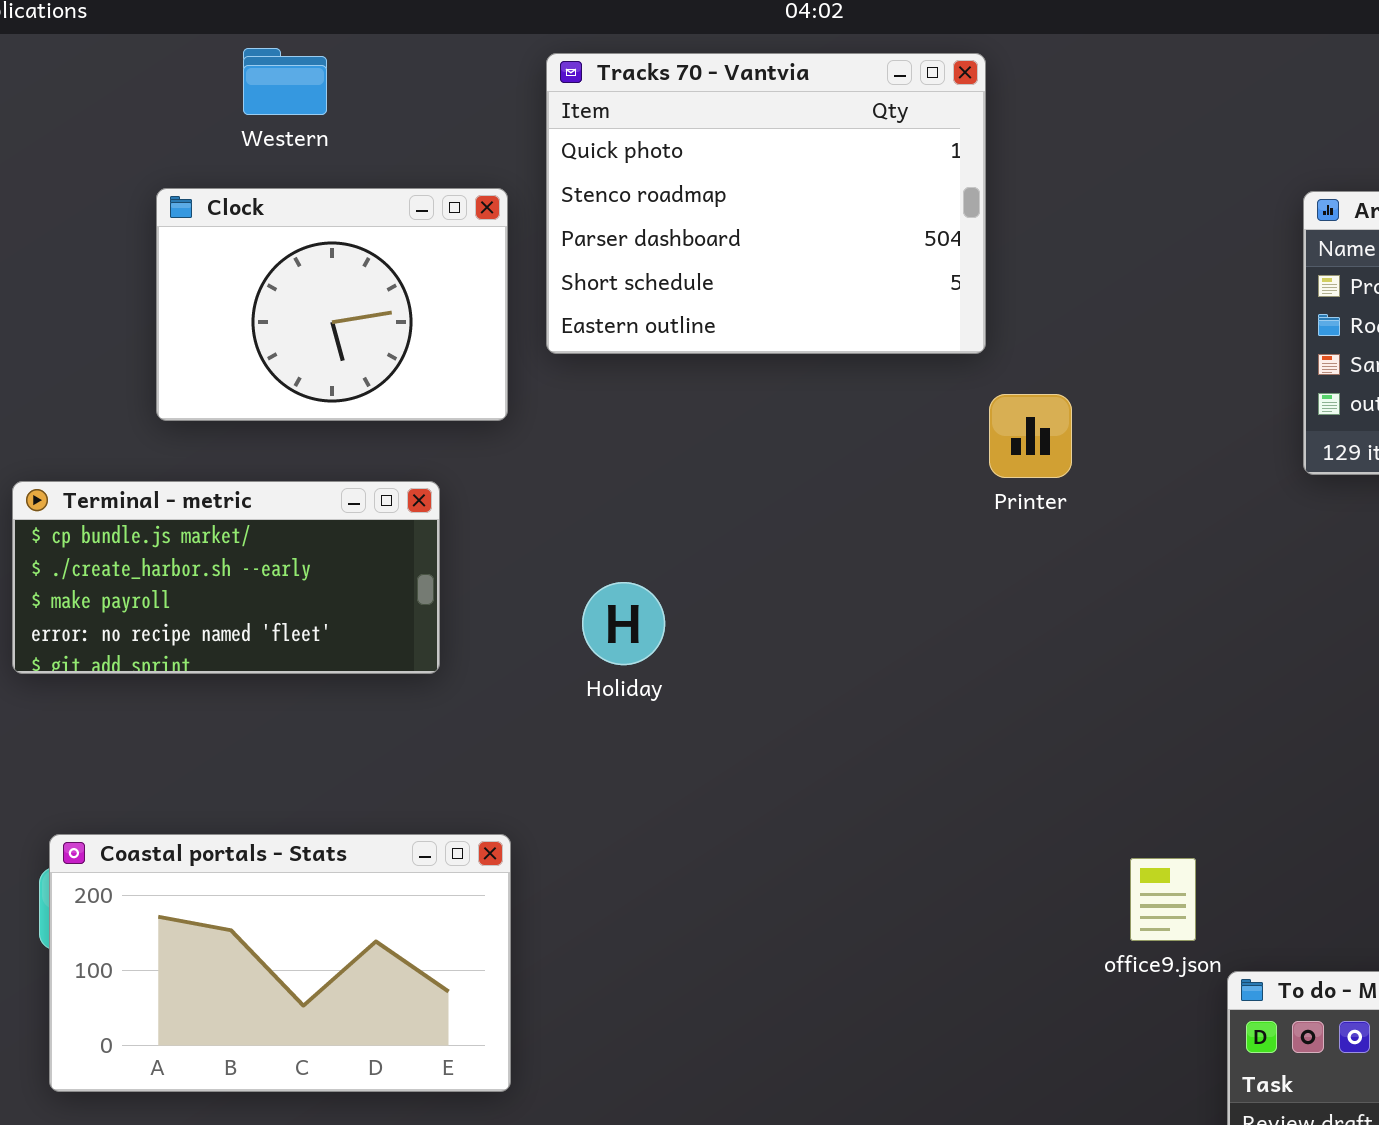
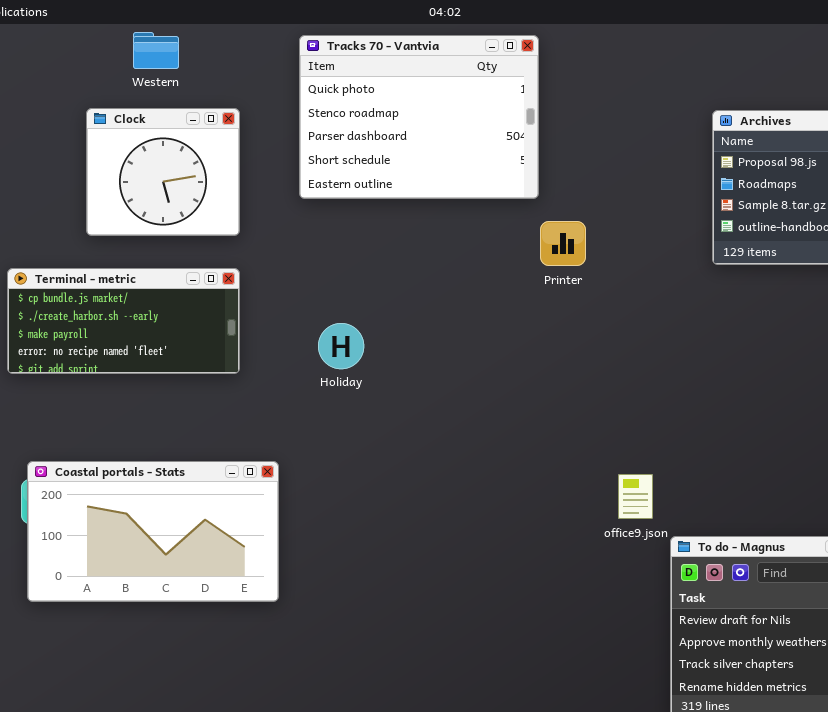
Clock: [156,188,508,421] -> [86,108,240,236], resized

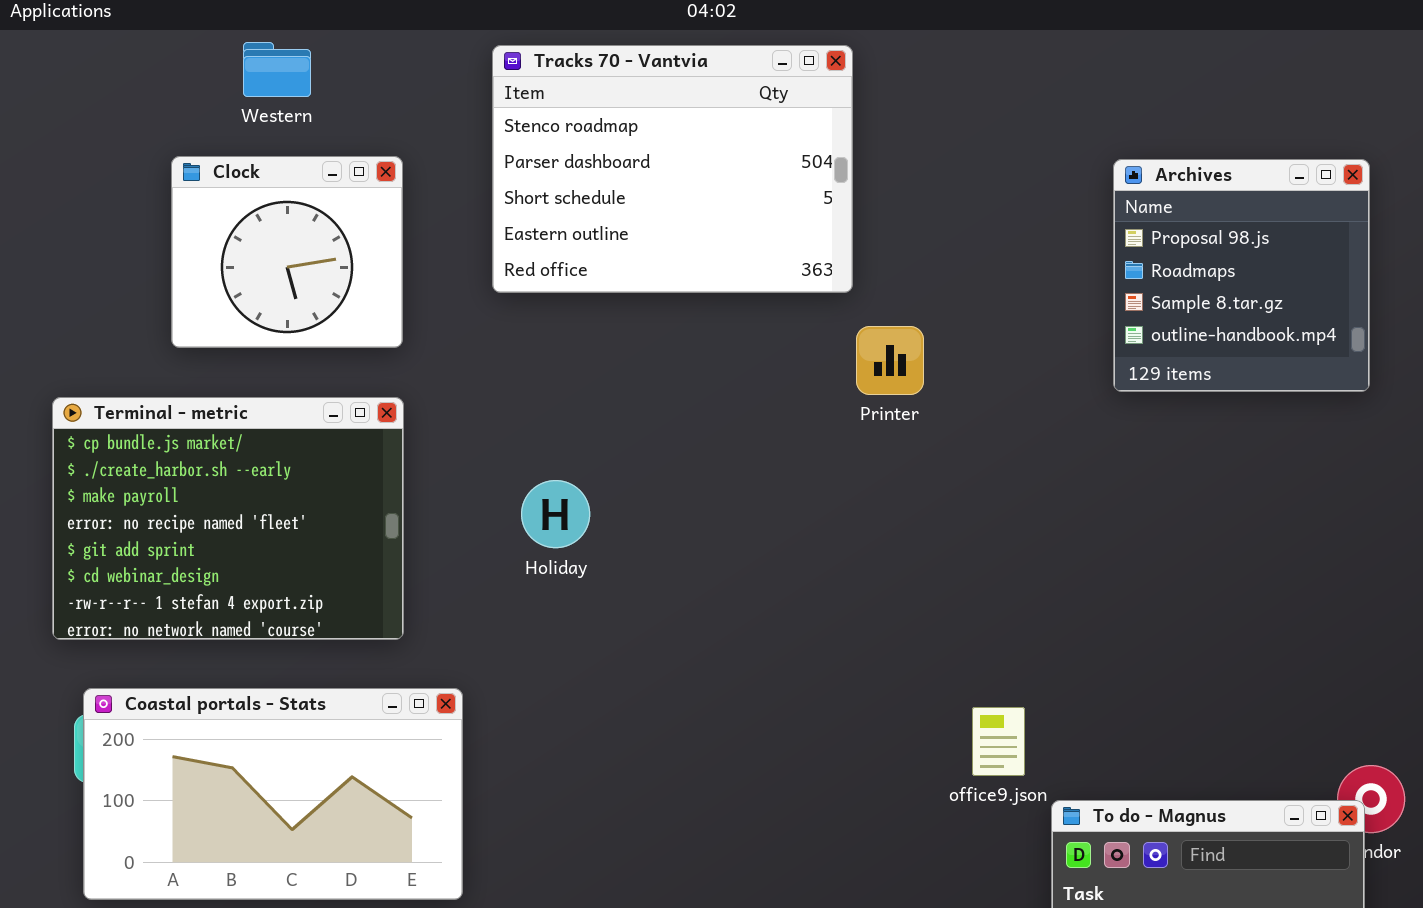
Tracks 70 - Vantvia: [299,35,539,199] -> [492,45,853,293], scrolled down 1 row
Terminal - metric: [7,268,240,374] -> [52,397,404,640], resized

